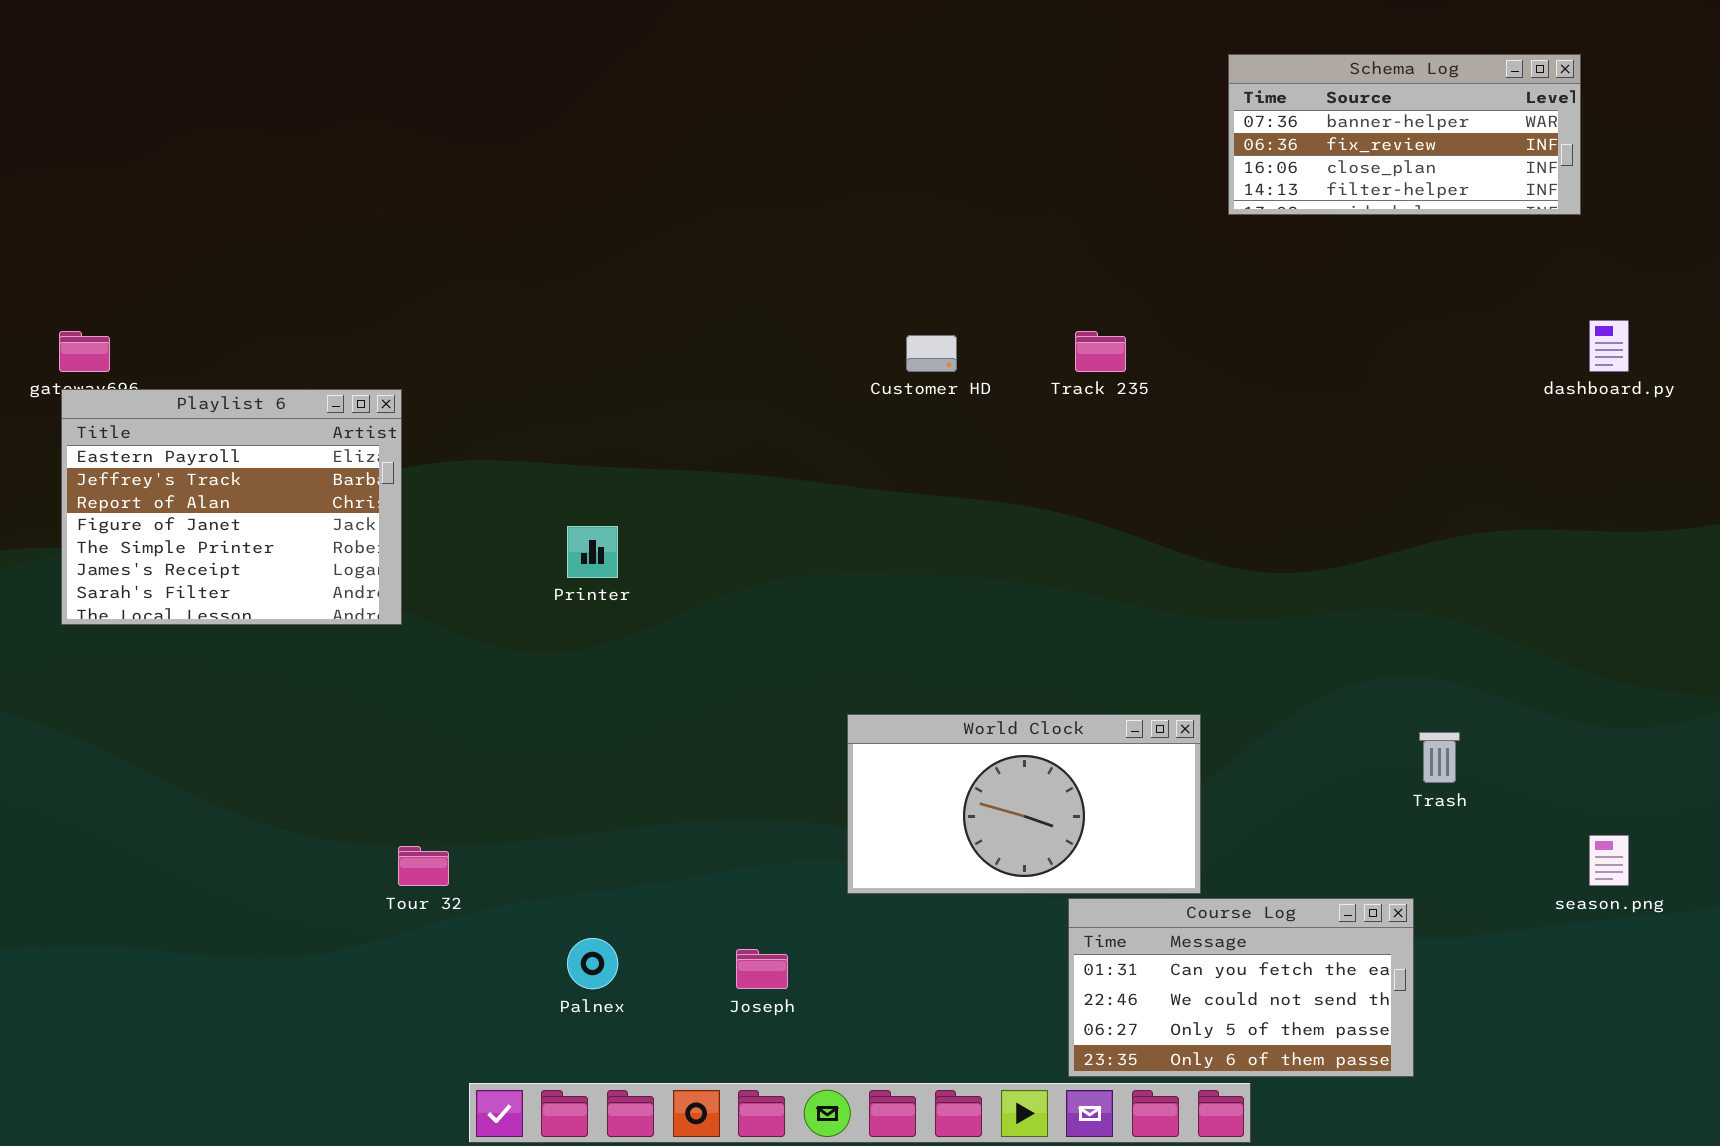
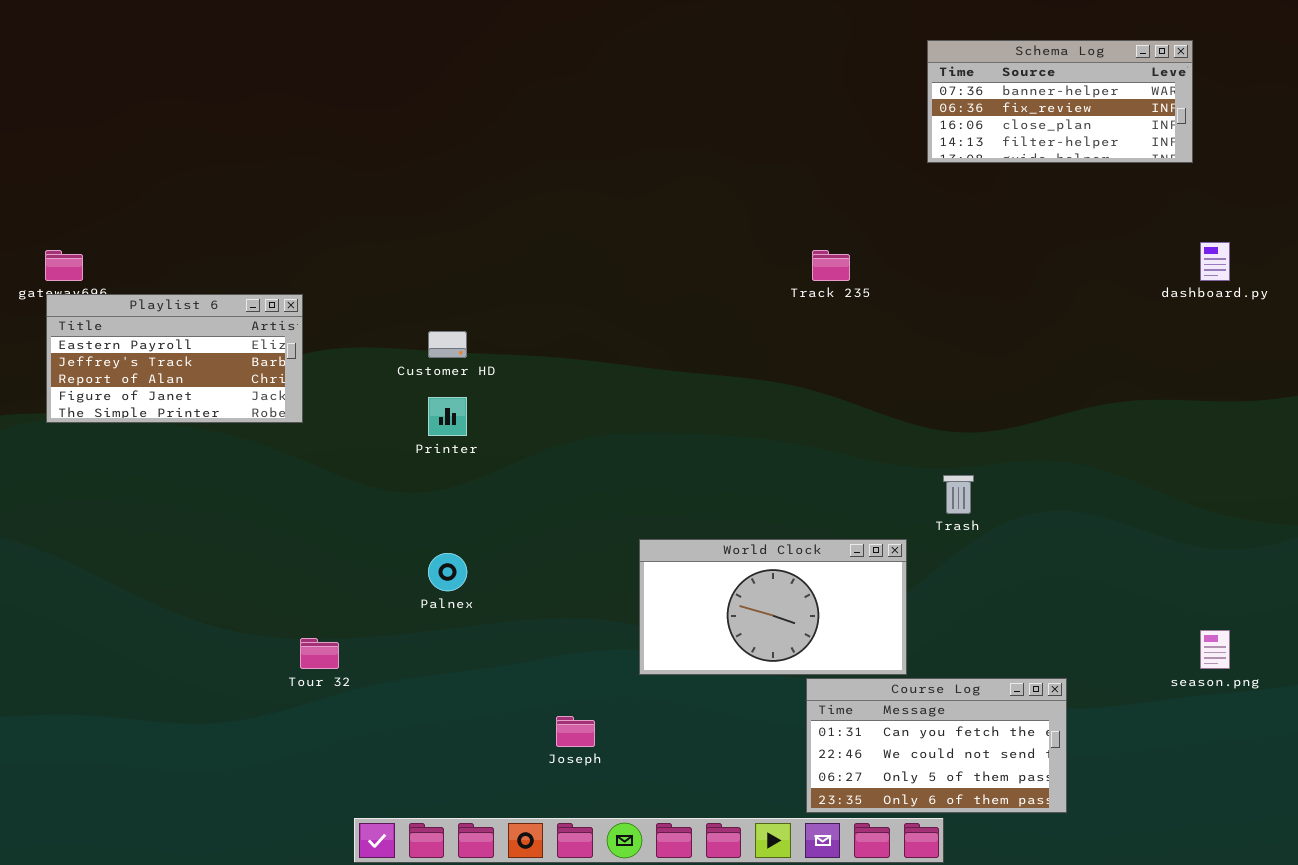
Customer HD: [906,335,957,372] -> [428,331,467,358], moved
Playlist 6: [61,389,402,625] -> [46,294,303,423], resized
Trash: [1419,732,1460,783] -> [943,475,974,514], moved
Palnex: [567,938,618,989] -> [428,553,467,591], moved

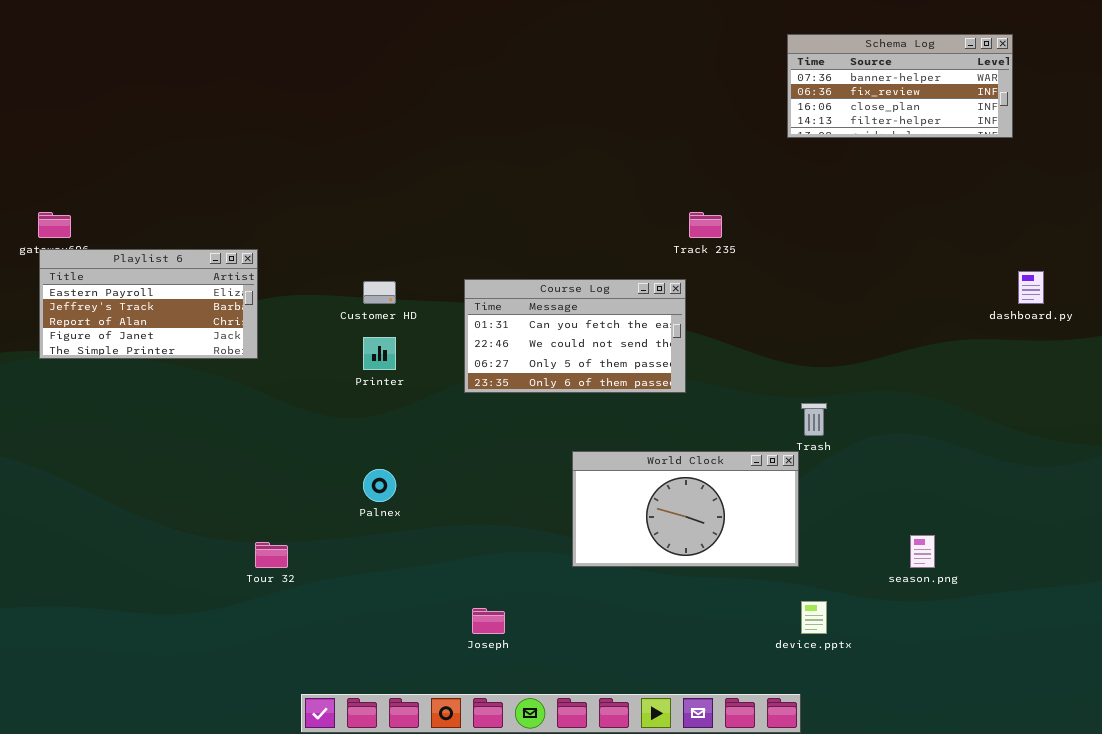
dashboard.py: [1200,242,1230,281] -> [1018,271,1044,304], moved
World Clock: [639,539,907,675] -> [572,451,799,567], moved
season.png: [1200,630,1230,669] -> [910,535,935,568], moved
Course Log: [806,678,1067,813] -> [464,279,686,393], moved

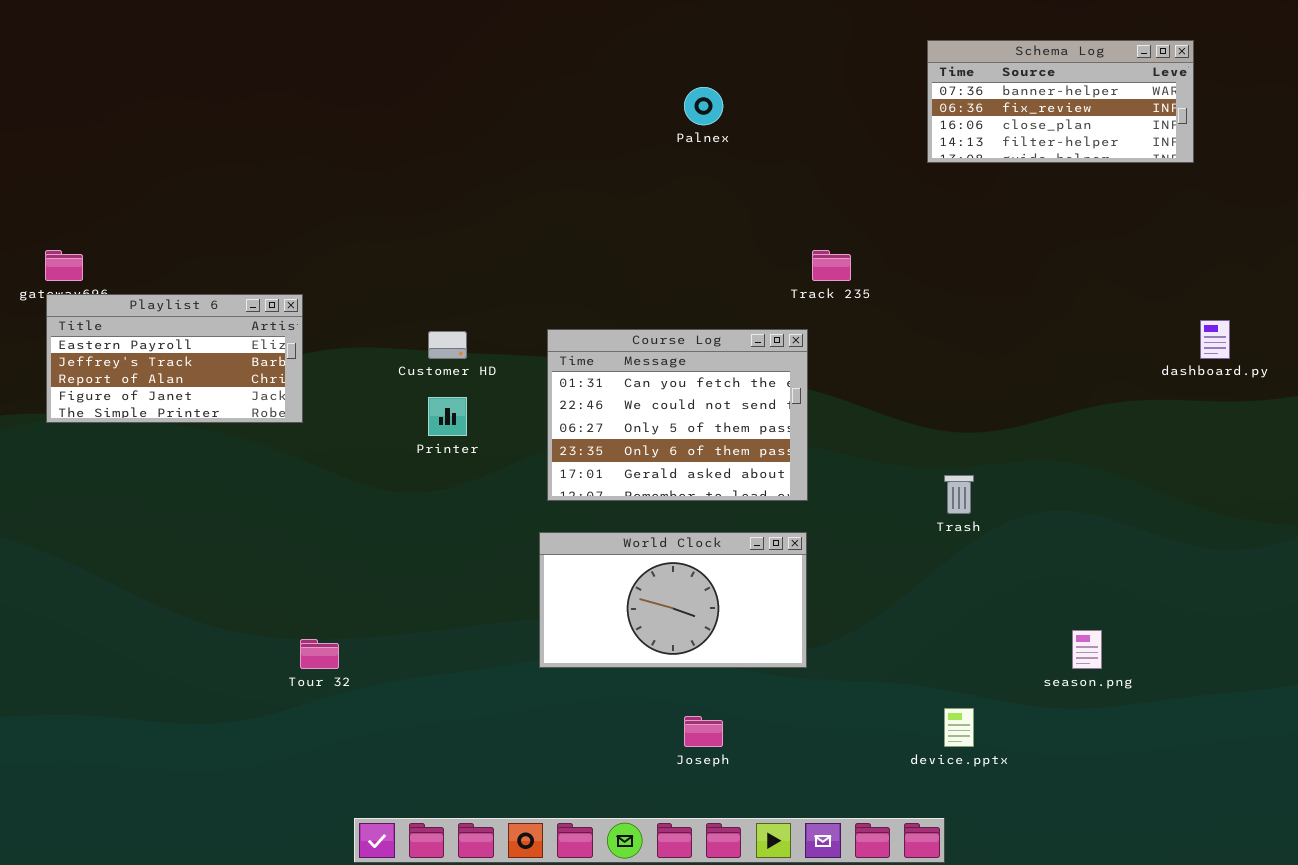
Course Log: [464,279,686,393] -> [547,329,808,501], resized
World Clock: [572,451,799,567] -> [539,532,807,668], moved
Palnex: [363,469,396,502] -> [684,87,723,125], moved
Joseph: [472,608,505,634] -> [684,716,723,747], moved

